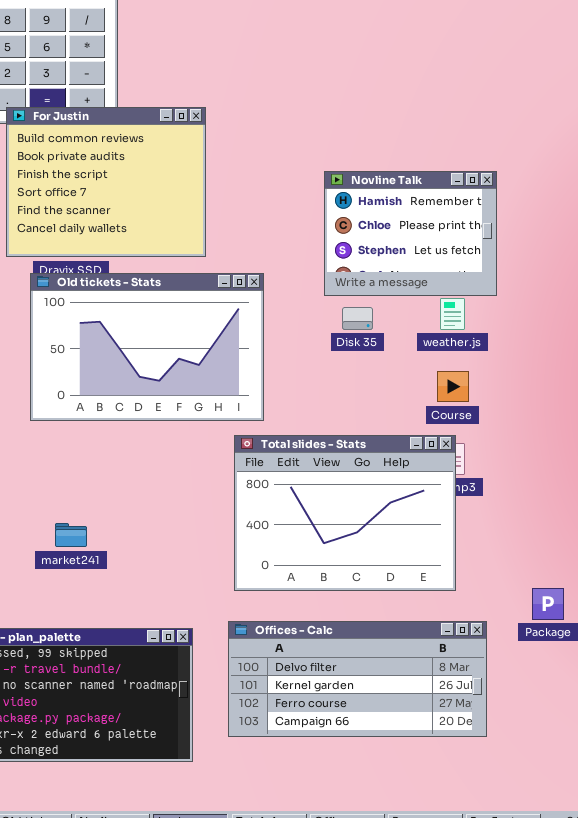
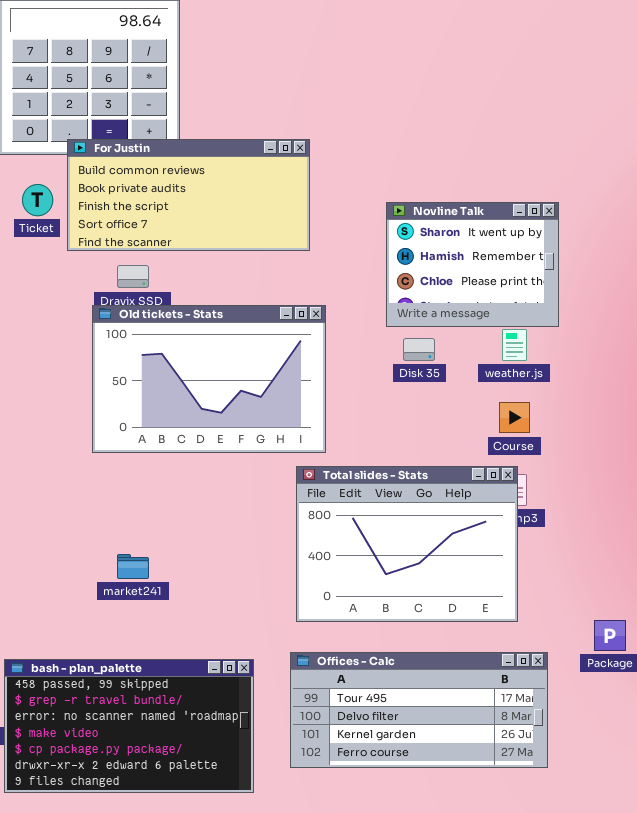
For Justin: [6,107,206,257] -> [67,139,310,251], resized
Novline Talk: [324,171,497,296] -> [386,202,559,327], scrolled up 1 row
Offices - Calc: [228,621,487,737] -> [290,652,548,768], scrolled up 1 row

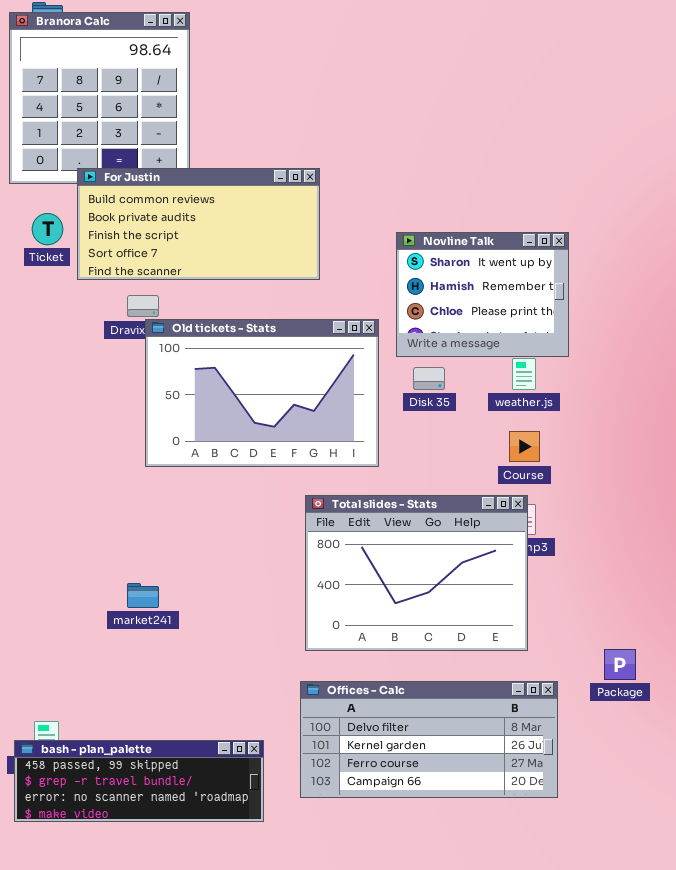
Old tickets - Stats: [92,305,326,453] -> [145,319,379,467], moved
Offices - Calc: [290,652,548,768] -> [300,681,558,798], scrolled down 1 row
bash - plan_palette: [4,659,254,793] -> [14,740,264,822], resized

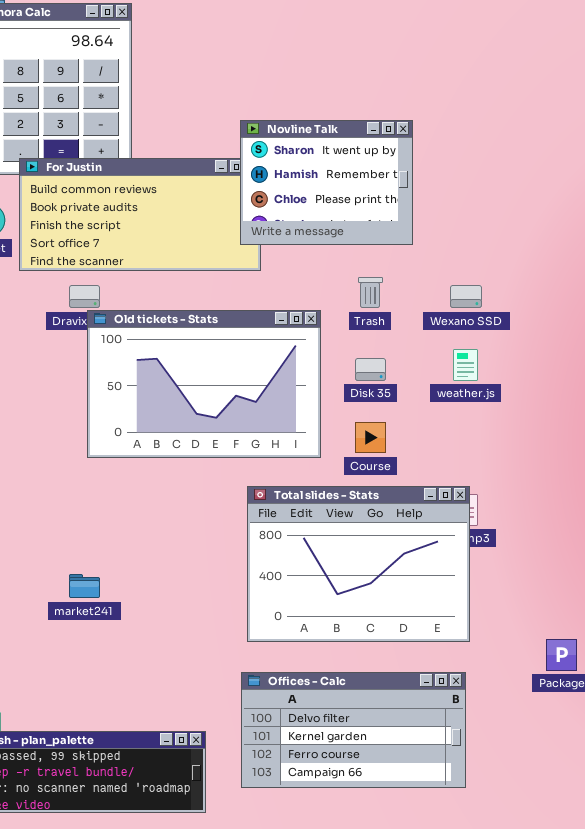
Novline Talk: [396,232,569,357] -> [240,120,413,245], moved
Course: [509,431,540,462] -> [355,422,386,453], moved
Offices - Calc: [300,681,558,798] -> [241,672,466,788], resized

